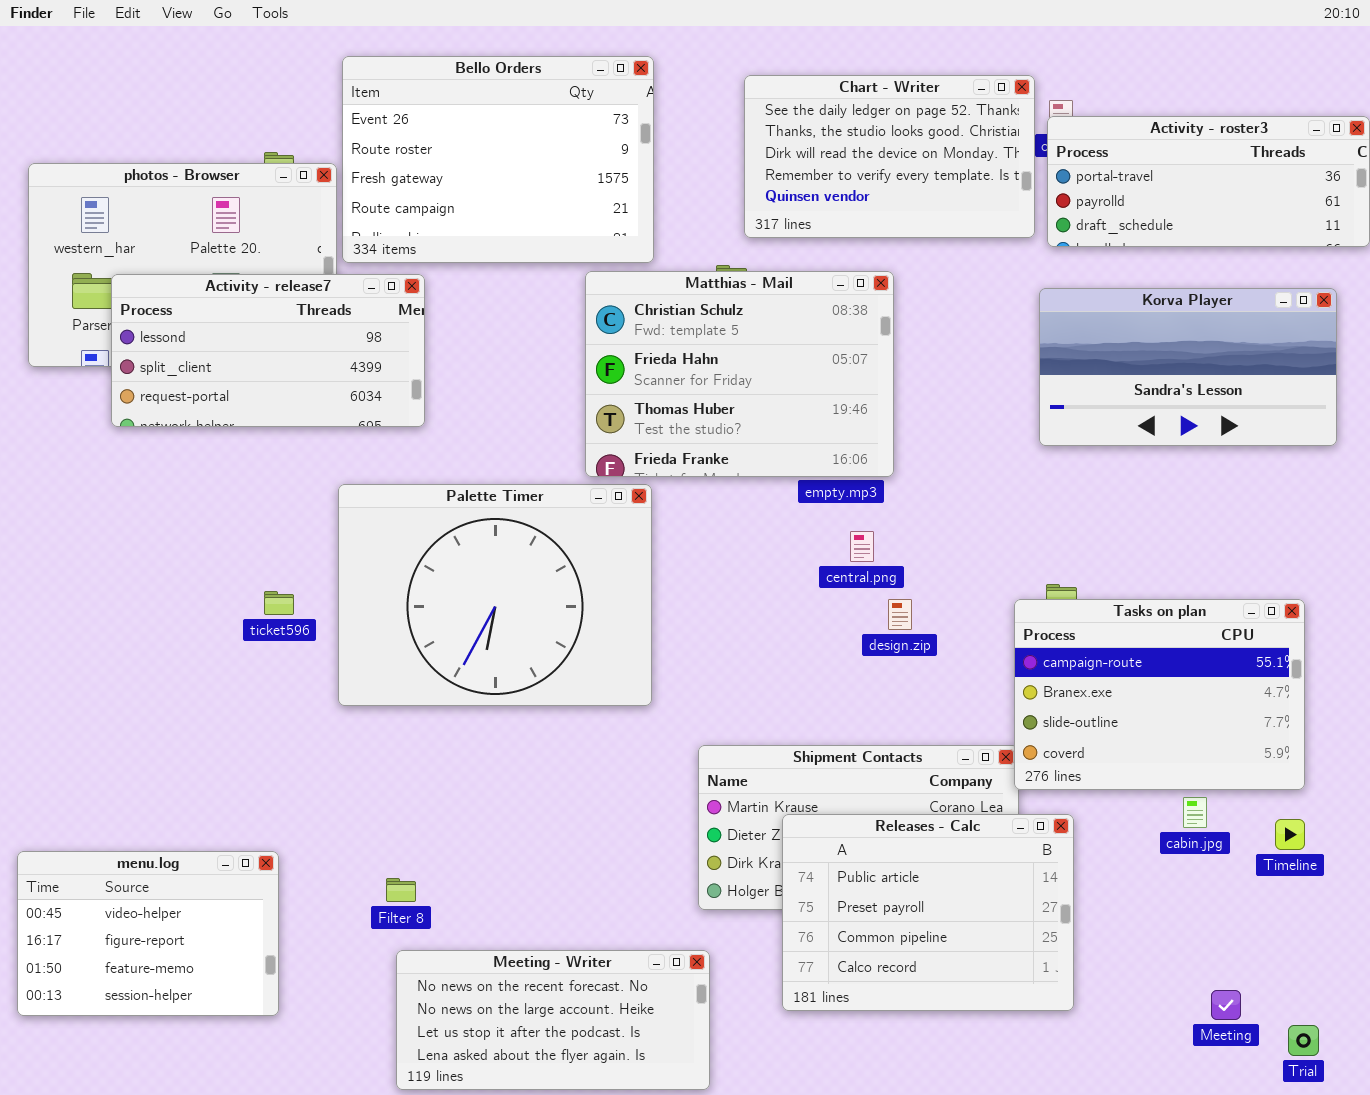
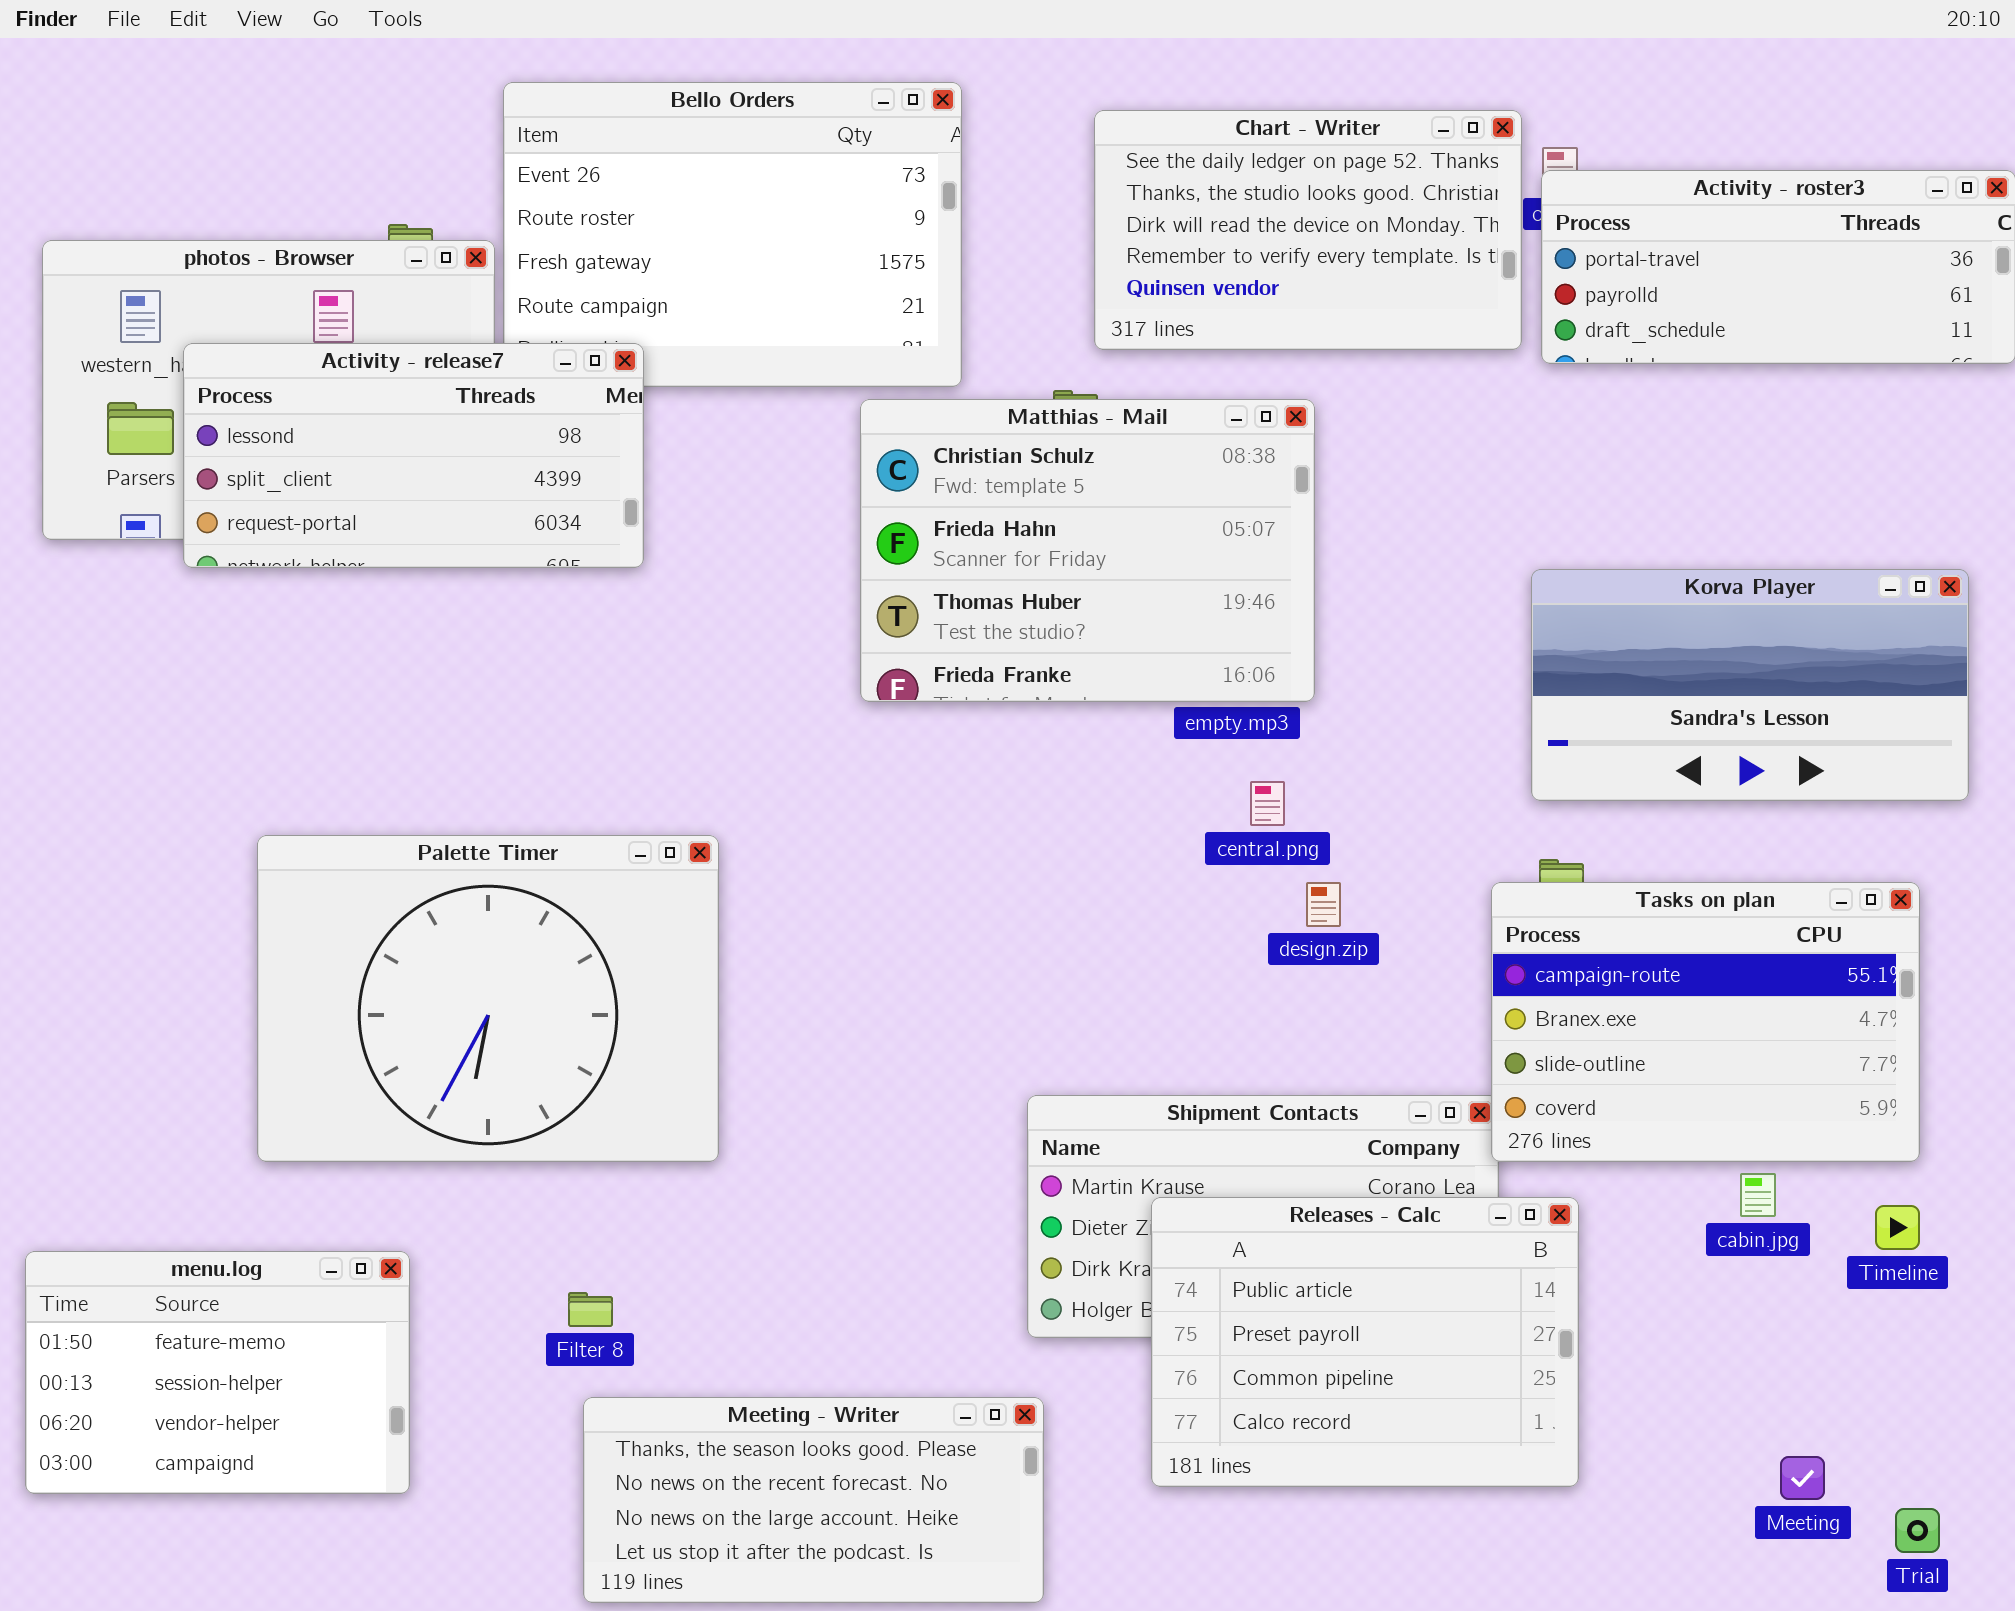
Activity - release7: [111,274,425,427] -> [183,343,644,568], moved
Korva Player: [1039,288,1337,446] -> [1531,569,1969,801], moved
Palette Timer: [338,484,652,706] -> [257,835,719,1162], moved
menu.log: [17,851,279,1016] -> [25,1251,410,1494], scrolled down 2 rows
Meeting - Writer: [396,950,710,1090] -> [583,1397,1044,1603], scrolled up 1 row

